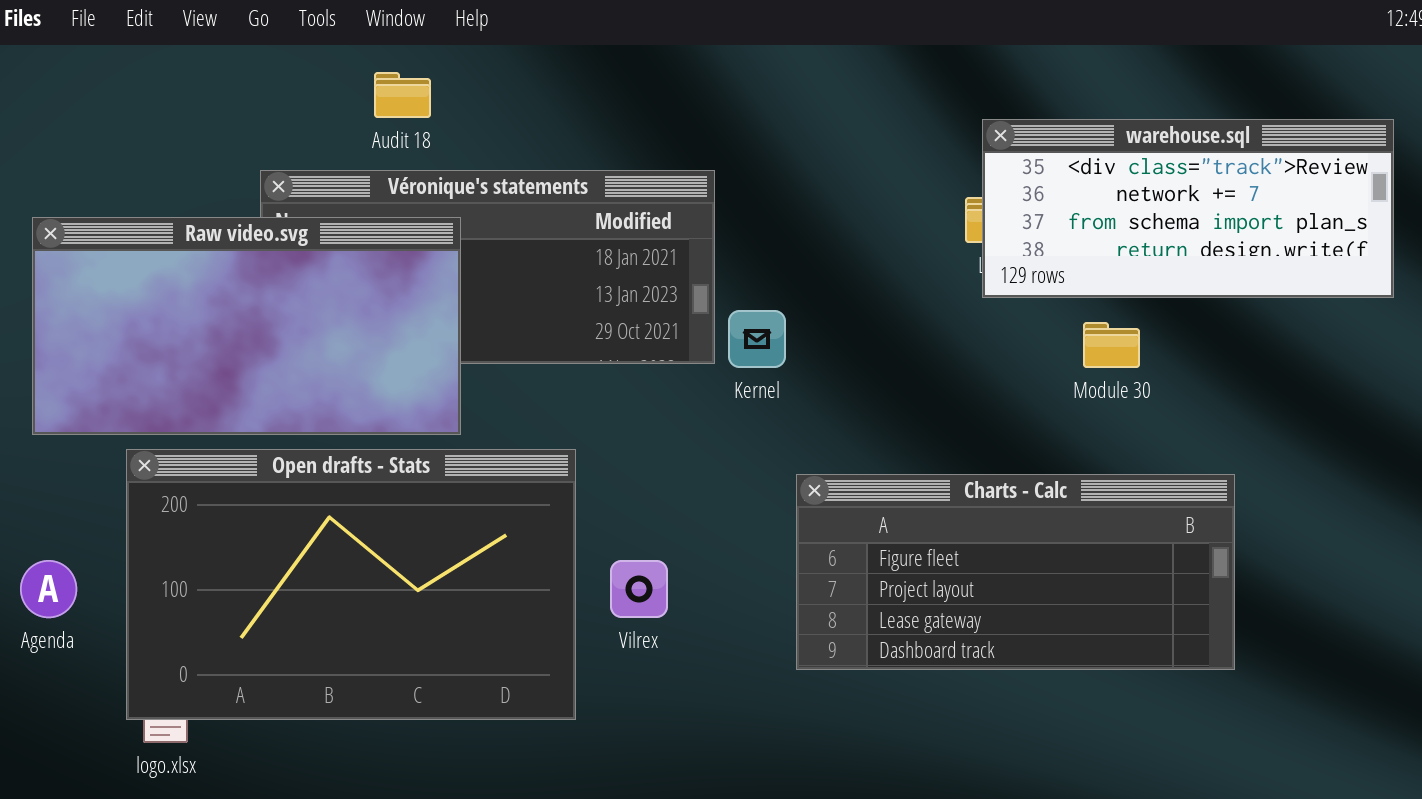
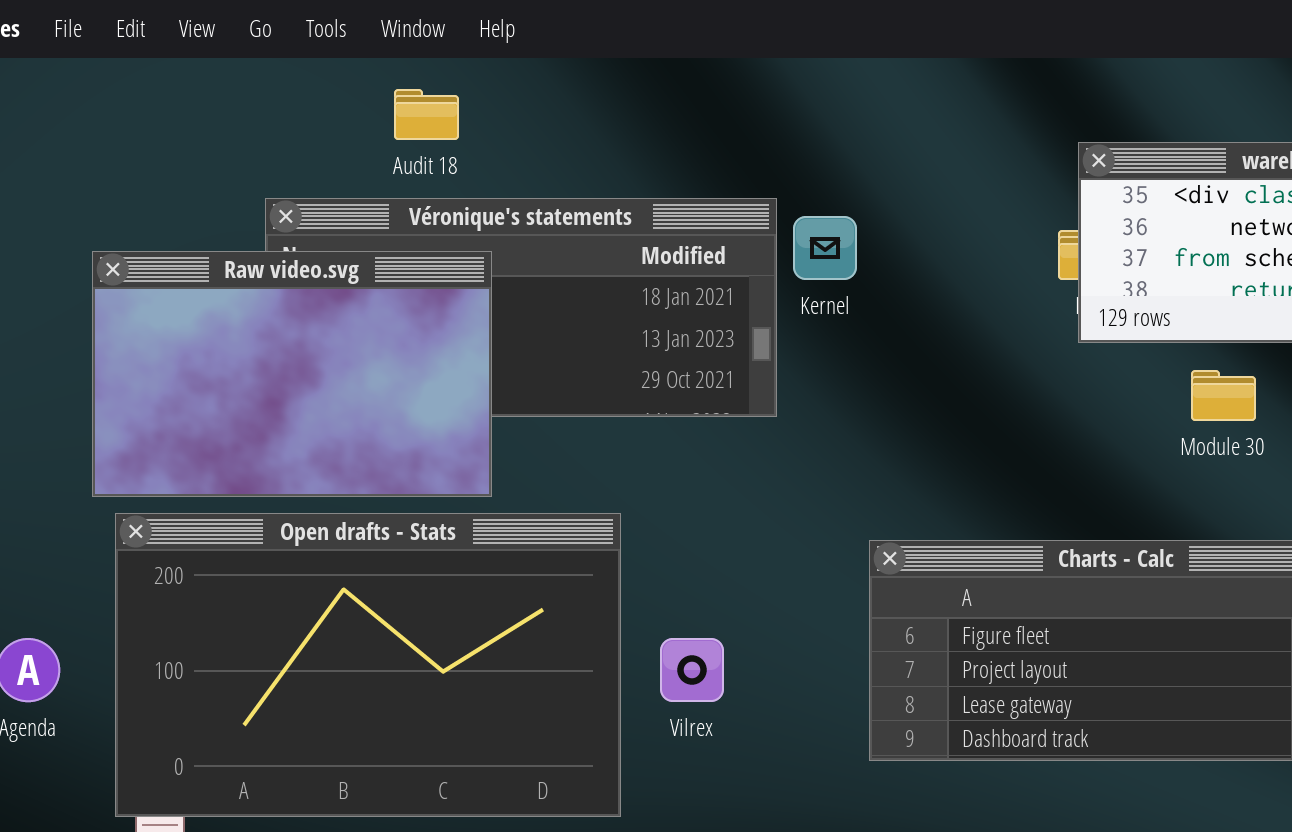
Raw video.svg: [32,217,461,435] -> [92,251,492,497], resized
Kernel: [728,310,786,368] -> [793,216,857,280], moved

